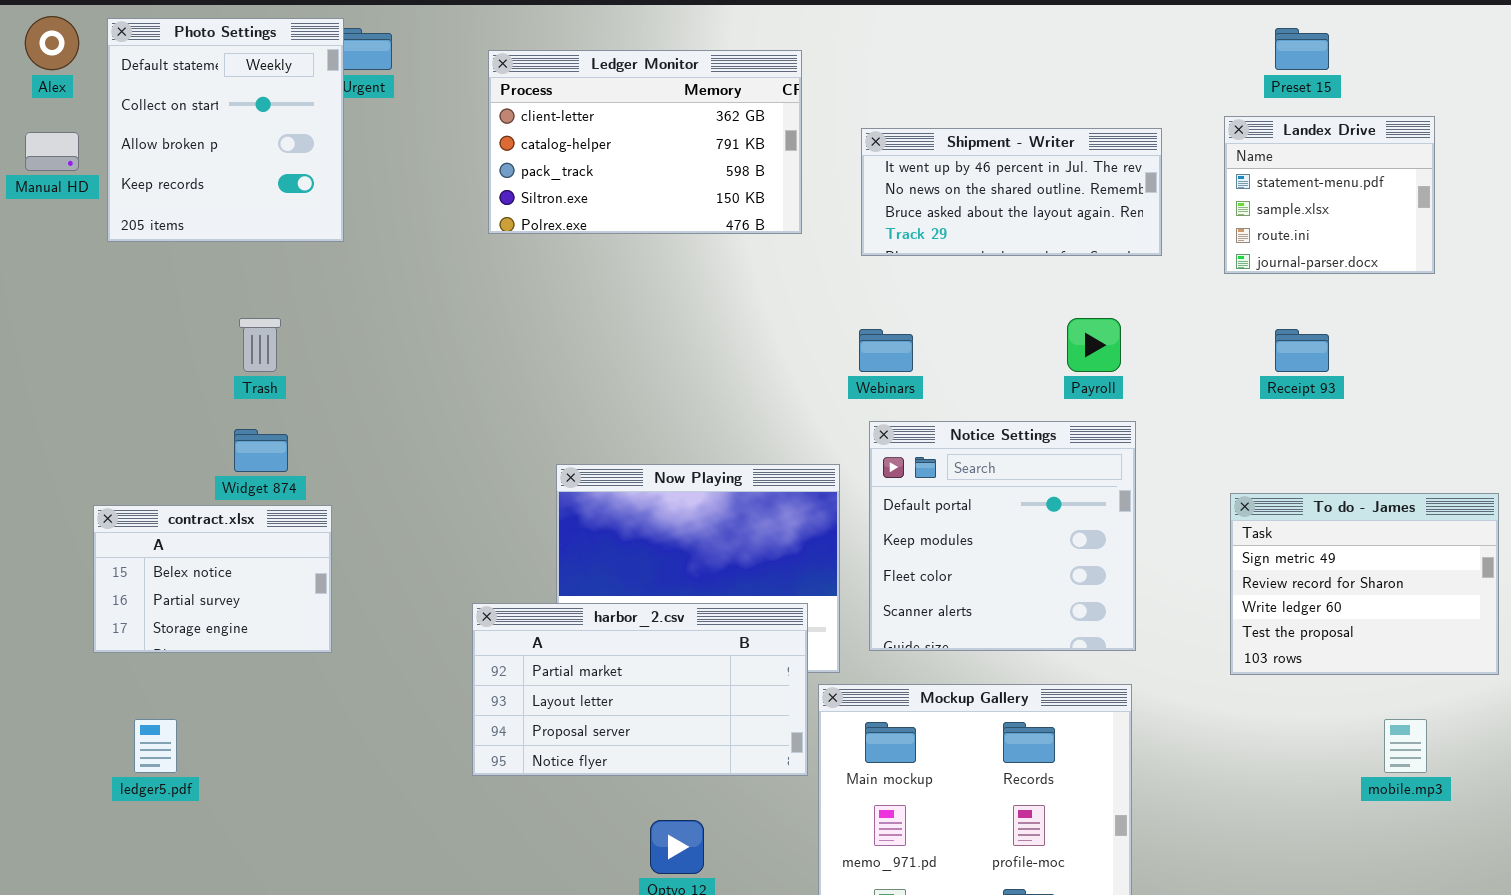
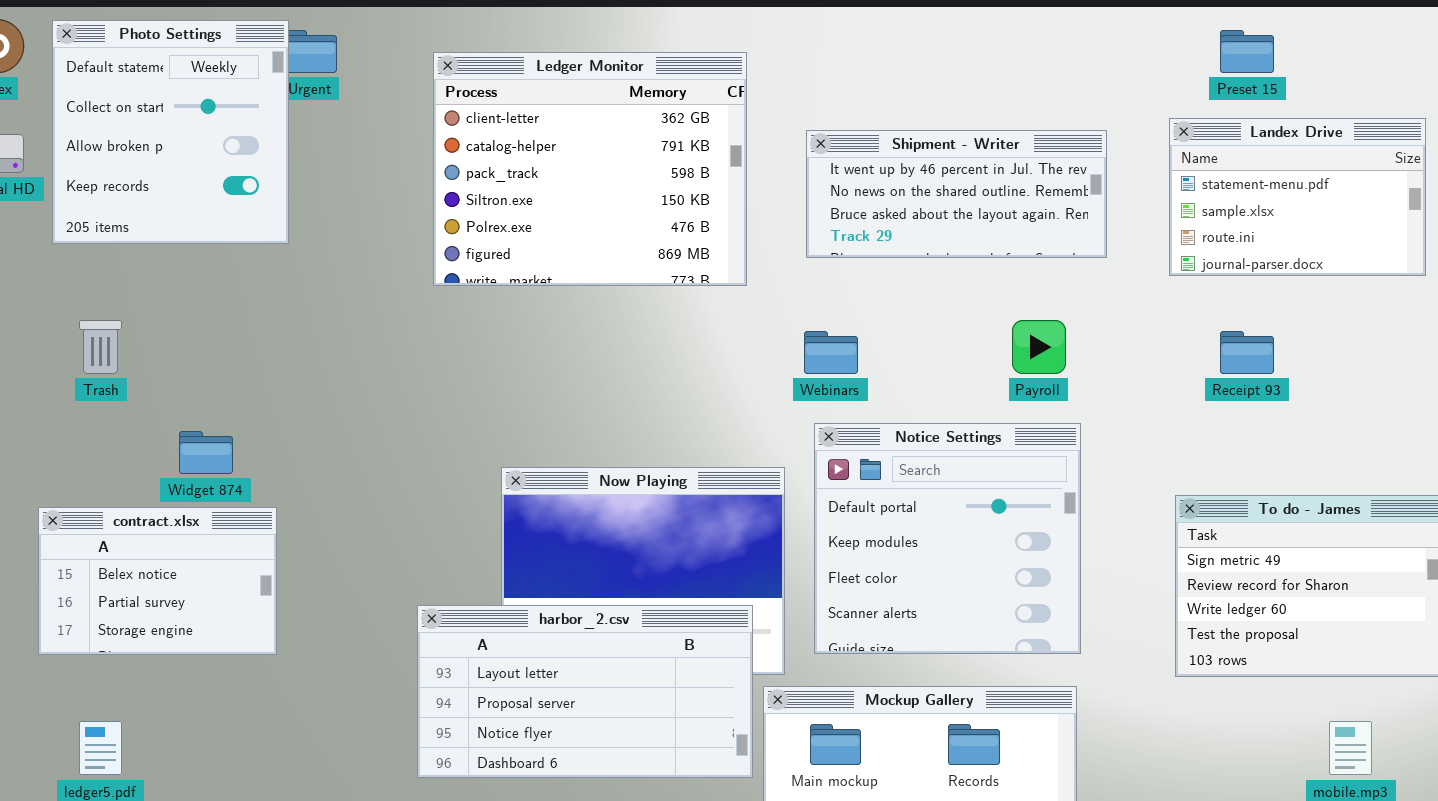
Ledger Monitor: [488,50,802,234] -> [433,52,747,286], resized
Landex Drive: [1224,116,1435,274] -> [1169,118,1426,276], resized
Trash: [239,318,281,372] -> [79,320,122,374], moved
harbor_2.csv: [472,603,808,776] -> [417,605,753,778], scrolled down 1 row

